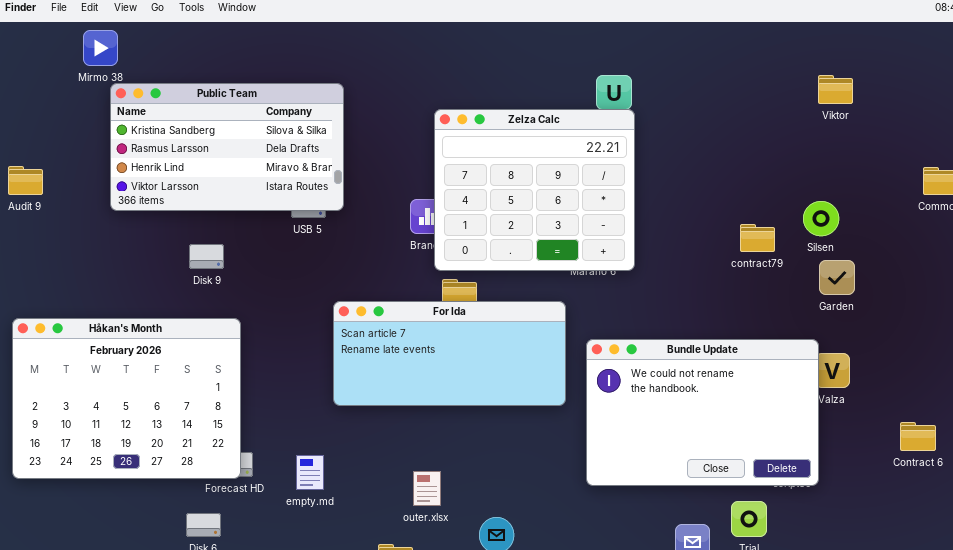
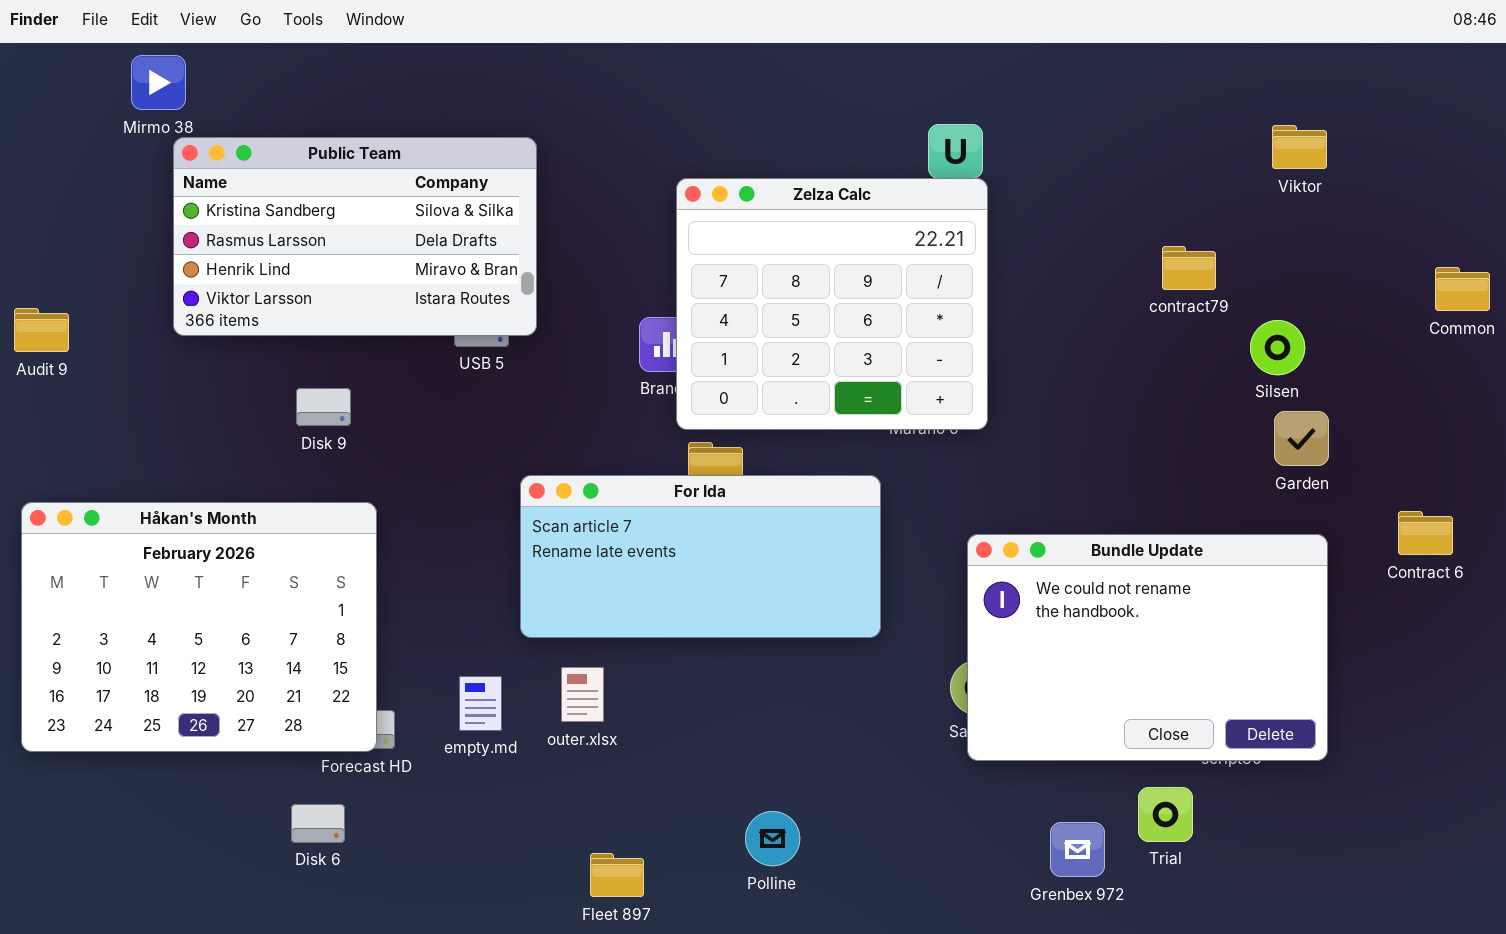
Audit 9: [8,166,43,195] -> [14,308,69,352], moved
contract79: [740,224,775,252] -> [1162,246,1216,290], moved
Bundle Update: [586,339,819,486] -> [967,534,1328,761], moved
Contract 6: [900,422,936,451] -> [1398,511,1453,555], moved
empty.md: [296,455,324,490] -> [459,676,502,731], moved
outer.xlsx: [413,471,441,506] -> [561,667,604,722], moved

